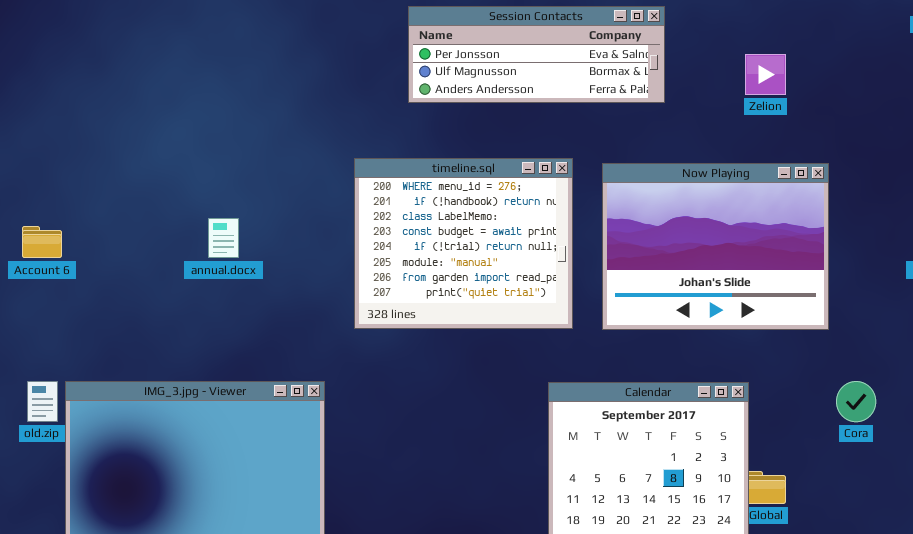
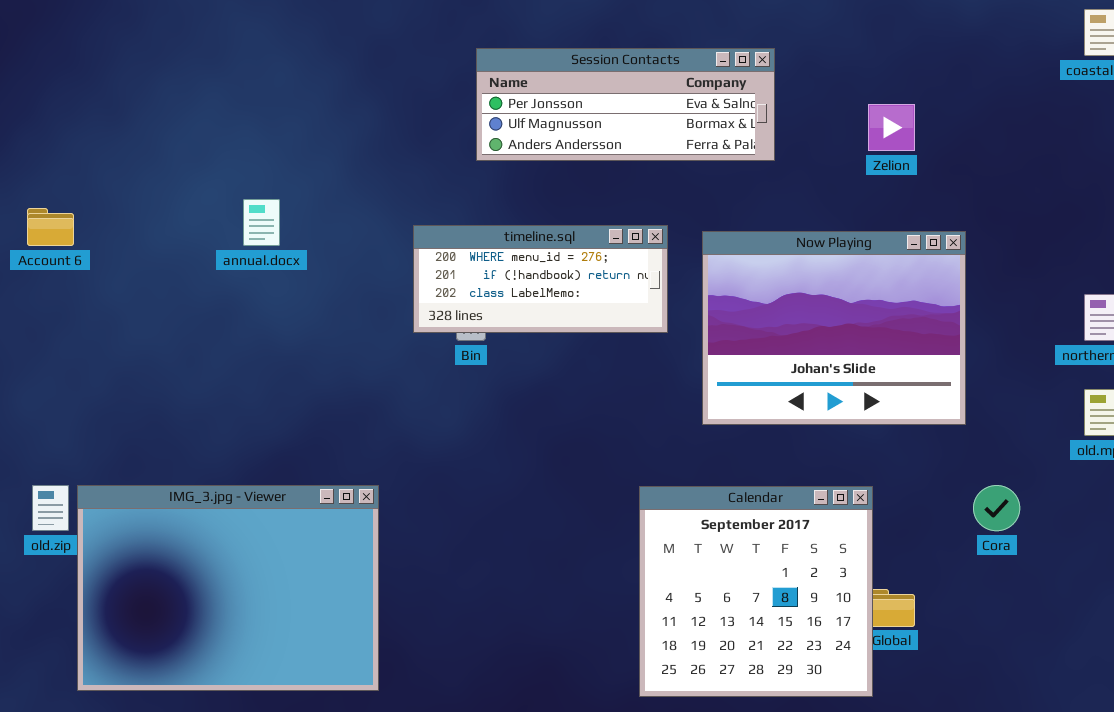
timeline.sql: [354,158,573,329] -> [413,225,668,333], resized
annual.docx: [208,218,239,258] -> [243,199,280,246], moved
Account 6: [22,226,62,258] -> [27,208,74,246], moved

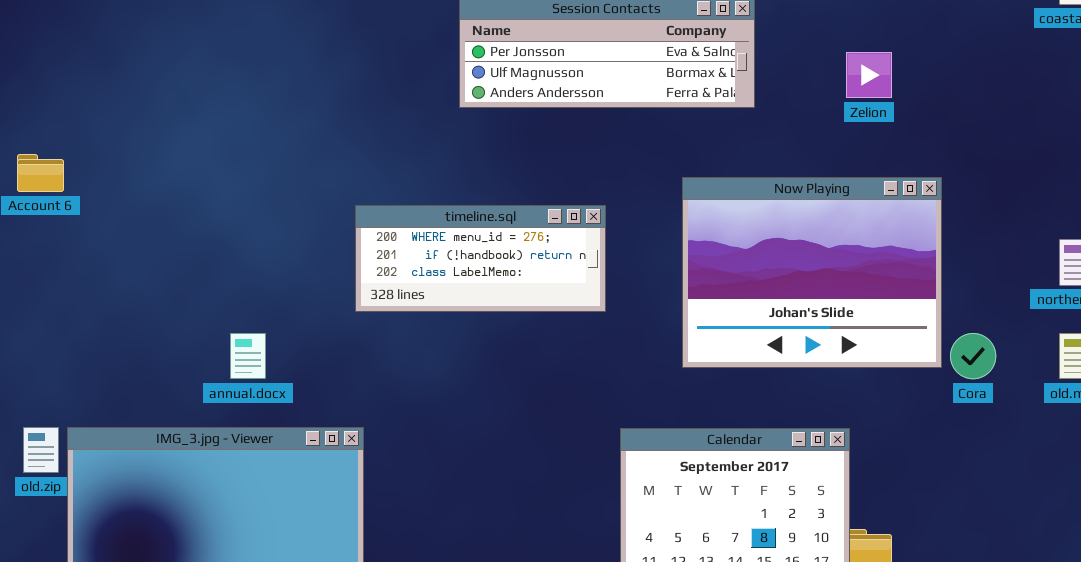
annual.docx: [243,199,280,246] -> [230,333,266,379], moved
timeline.sql: [413,225,668,333] -> [355,205,606,312], moved
Cora: [973,485,1020,531] -> [950,333,996,379], moved

